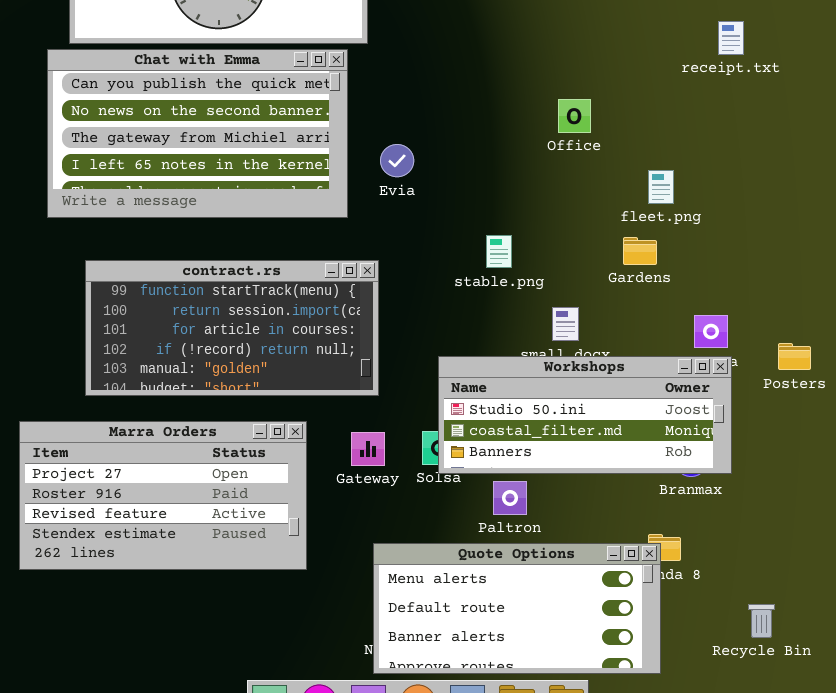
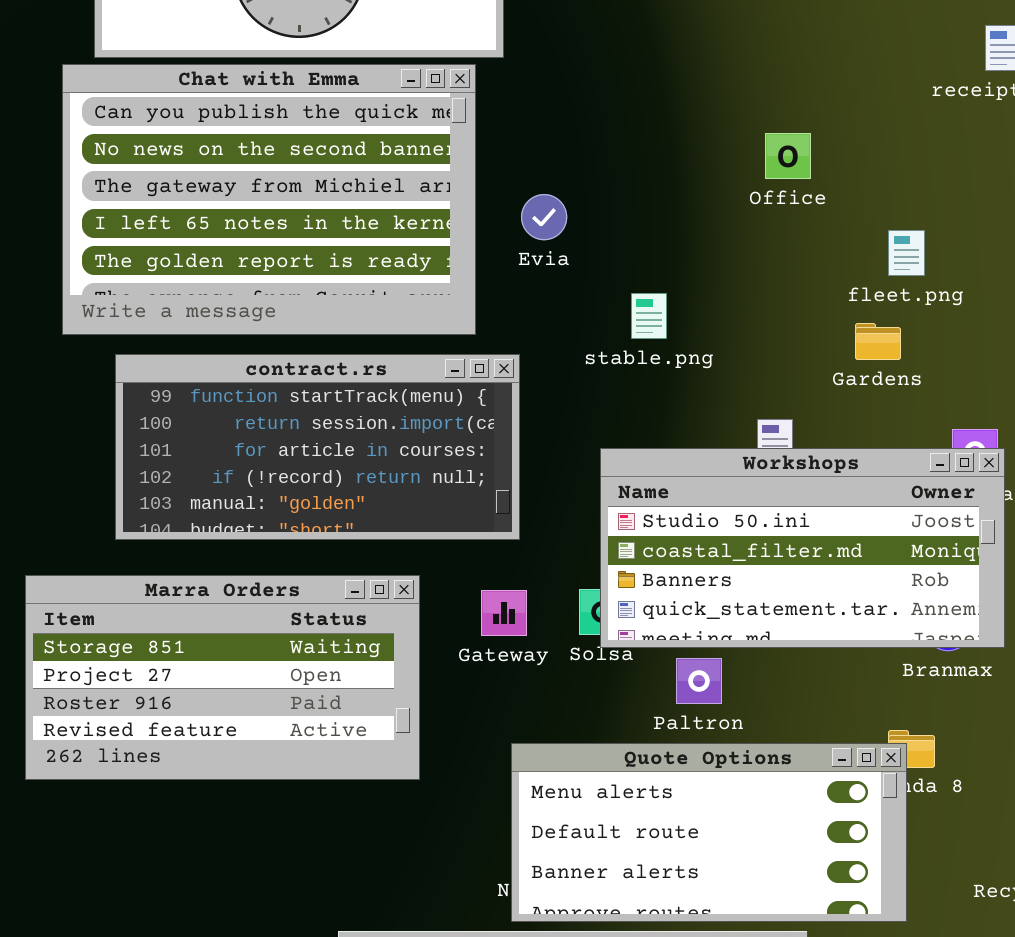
Chat with Emma: [47,49,348,218] -> [62,64,476,335], resized
stable.png: [486,235,512,268] -> [631,293,667,339], moved
Workshops: [438,356,732,474] -> [600,448,1005,648], resized
Marra Orders: [19,421,307,570] -> [25,575,420,780], scrolled up 1 row

